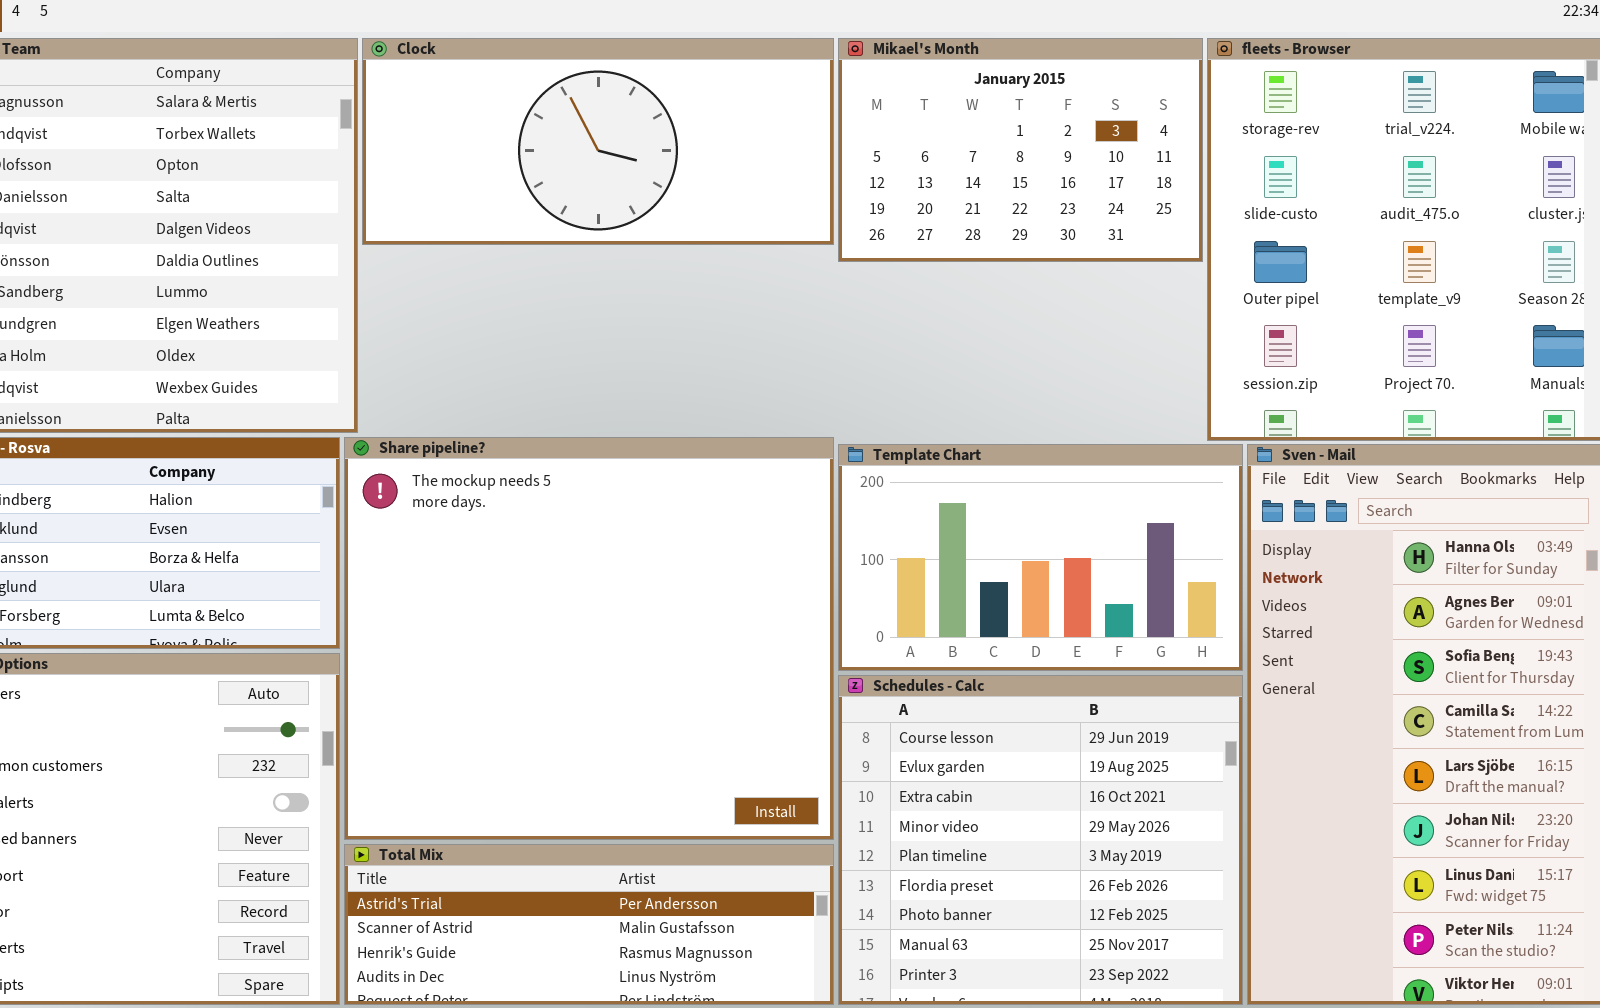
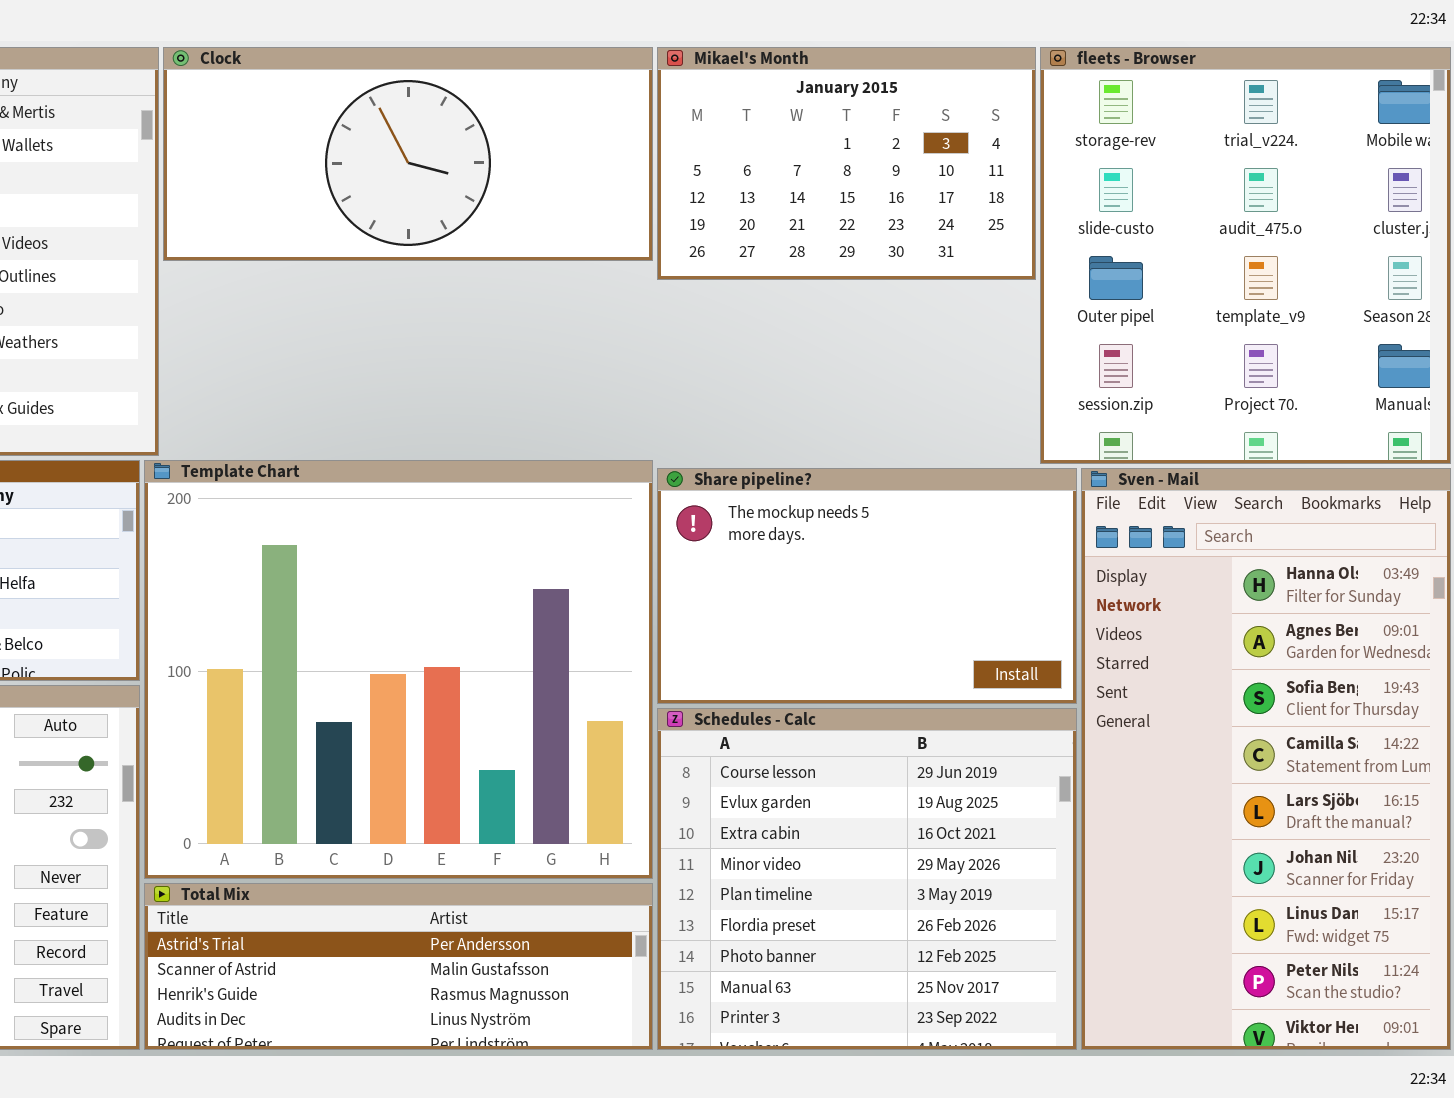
Share pipeline?: [344,437,834,840] -> [657,468,1077,704], moved, resized
Template Chart: [838,444,1243,671] -> [144,460,653,879], moved, resized

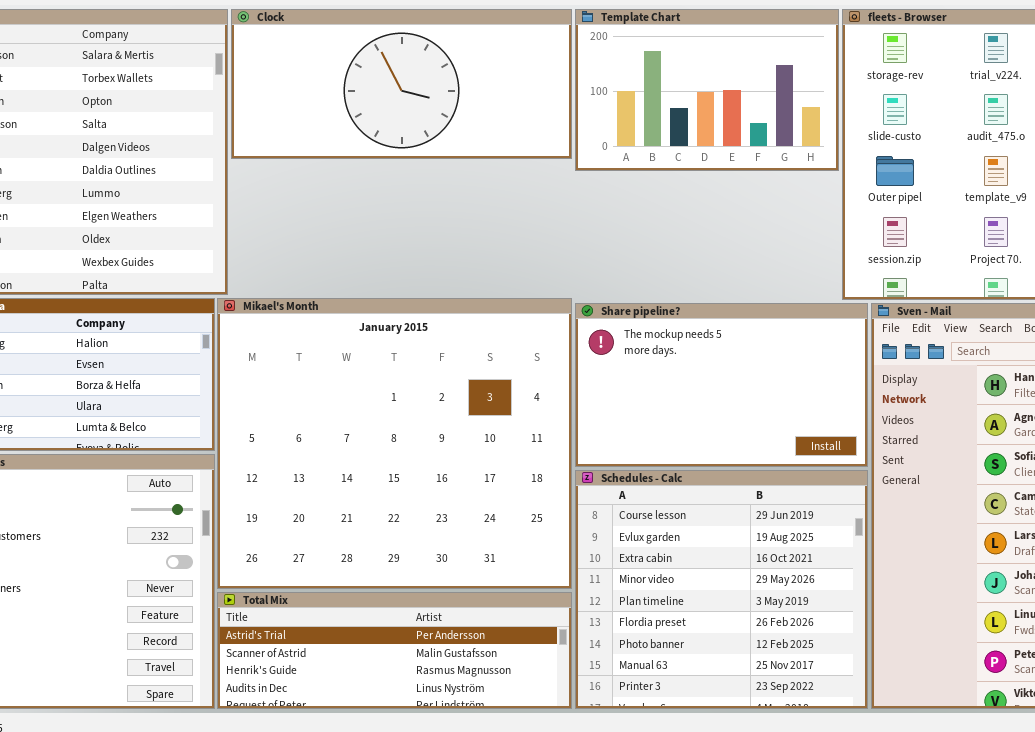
Mikael's Month: [657,47,1036,280] -> [217,298,572,589], moved, resized
Template Chart: [144,460,653,879] -> [575,9,839,171], moved, resized

